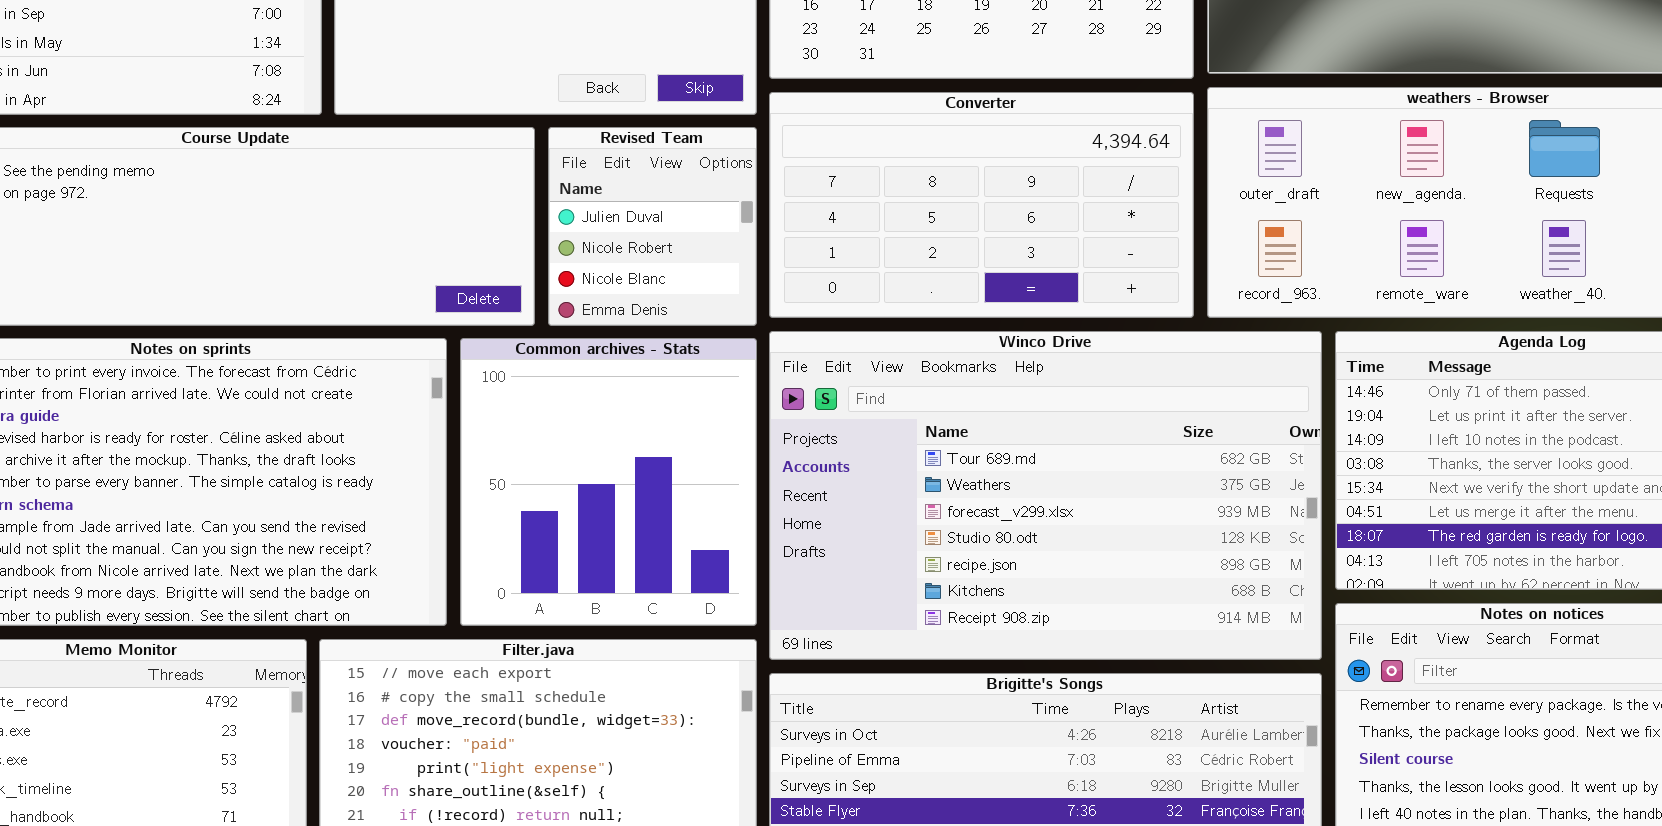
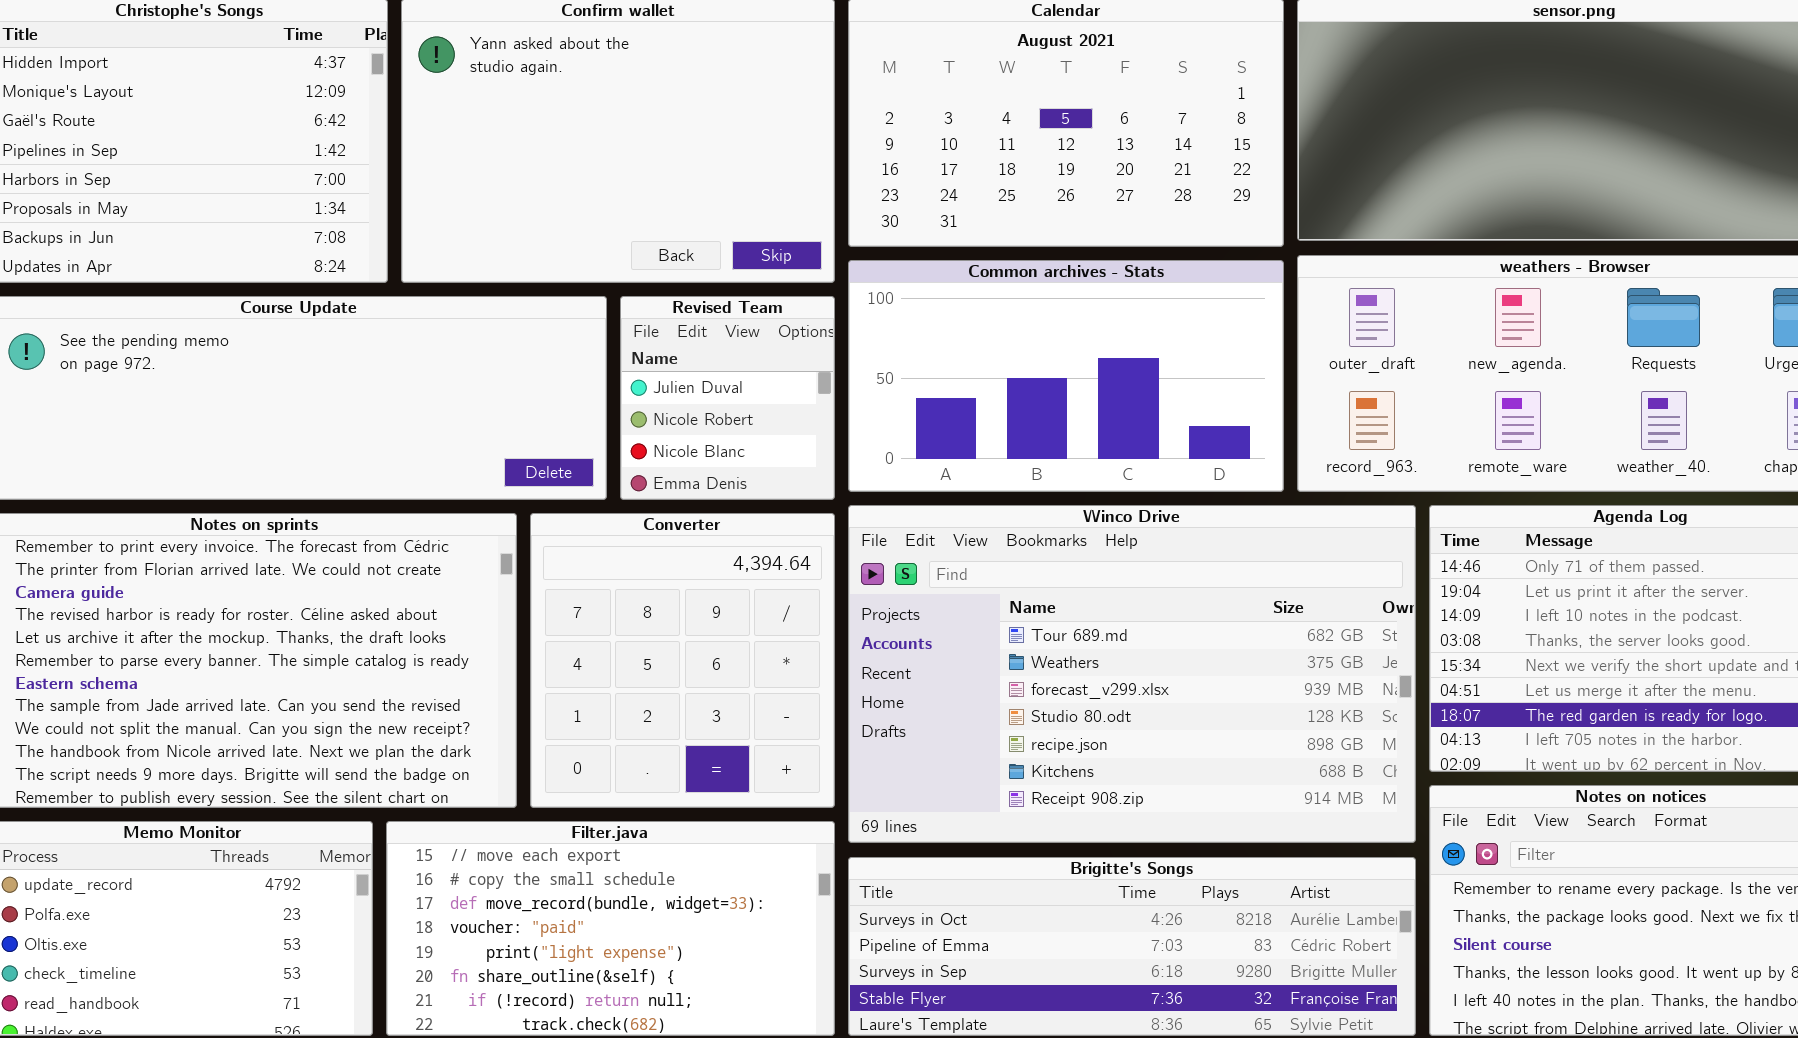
Converter: [769,92,1194,318] -> [530,513,835,808], moved, resized
Common archives - Stats: [460,338,757,626] -> [848,260,1284,492], moved, resized

